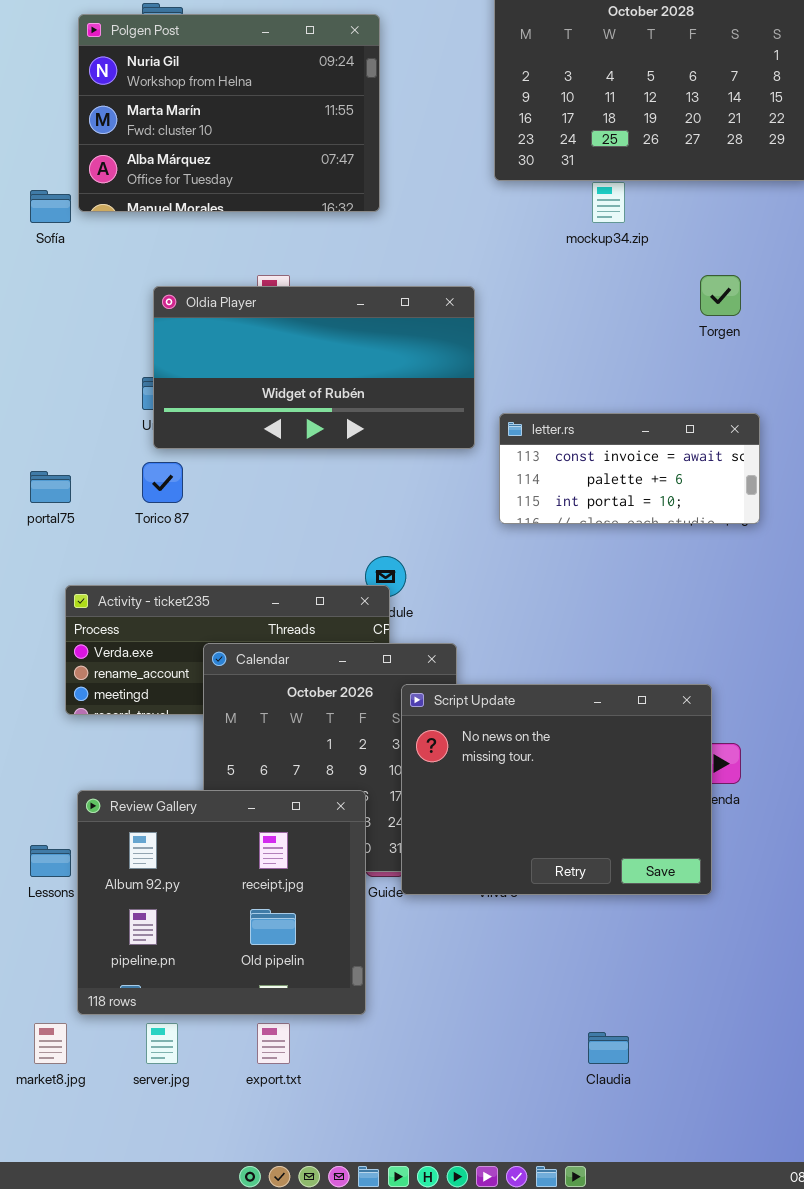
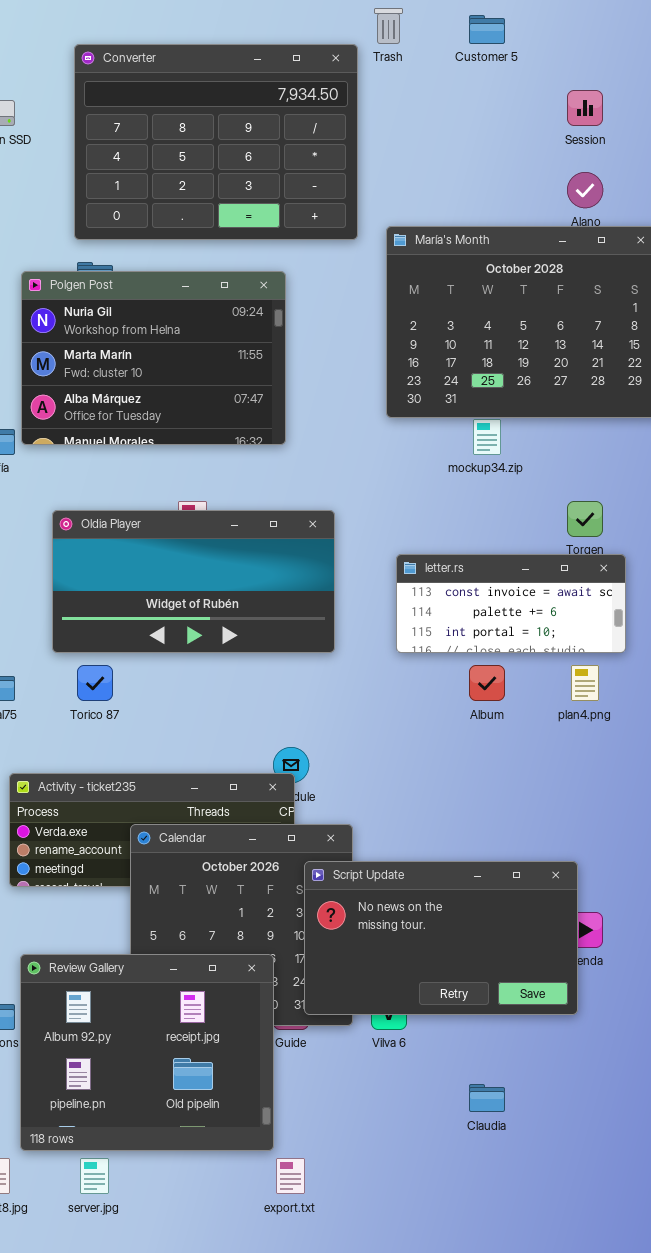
Oldia Player: [153,286,475,449] -> [52,510,335,653], moved
letter.rs: [499,413,760,524] -> [396,554,626,653], moved
Script Update: [401,684,712,895] -> [304,861,578,1015], resized
export.txt: [257,1023,290,1064] -> [276,1158,305,1194], moved
Claudia: [588,1032,629,1064] -> [469,1084,505,1112], moved

